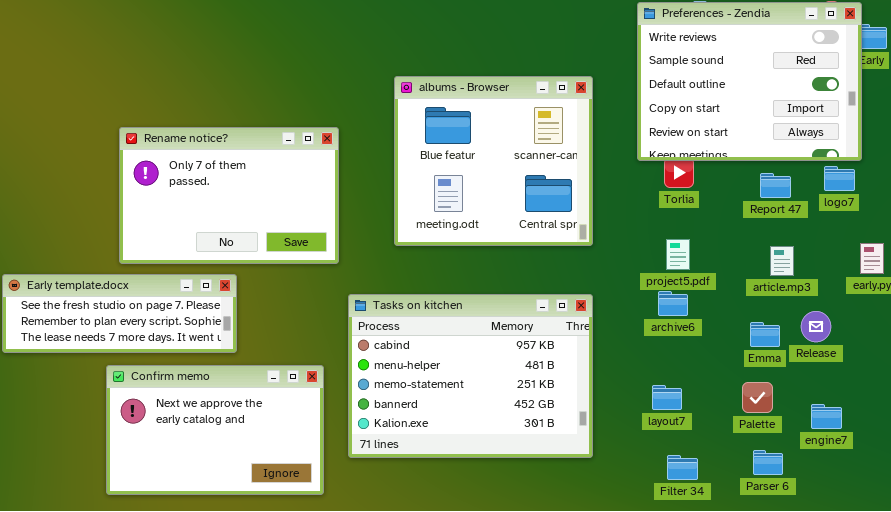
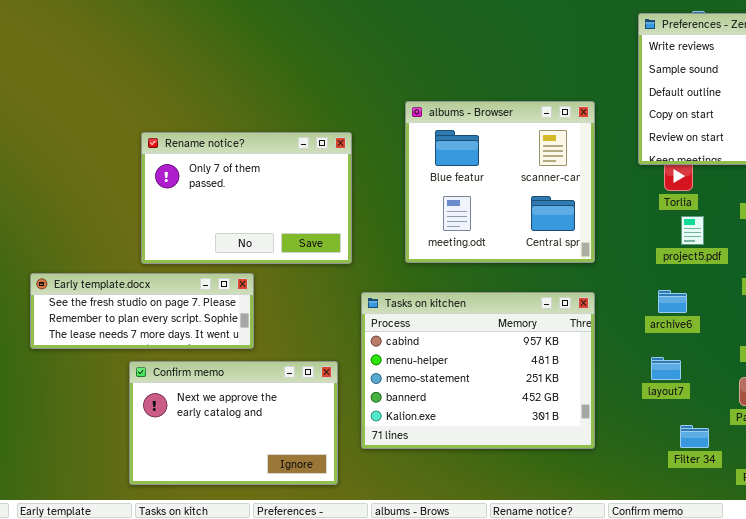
albums - Browser: [394,76,593,246] -> [405,101,595,263], moved
project5.pdf: [666,239,690,270] -> [681,216,704,245], moved
layout7: [652,385,682,410] -> [651,357,681,380], moved
Filter 34: [667,455,698,480] -> [680,425,709,448], moved

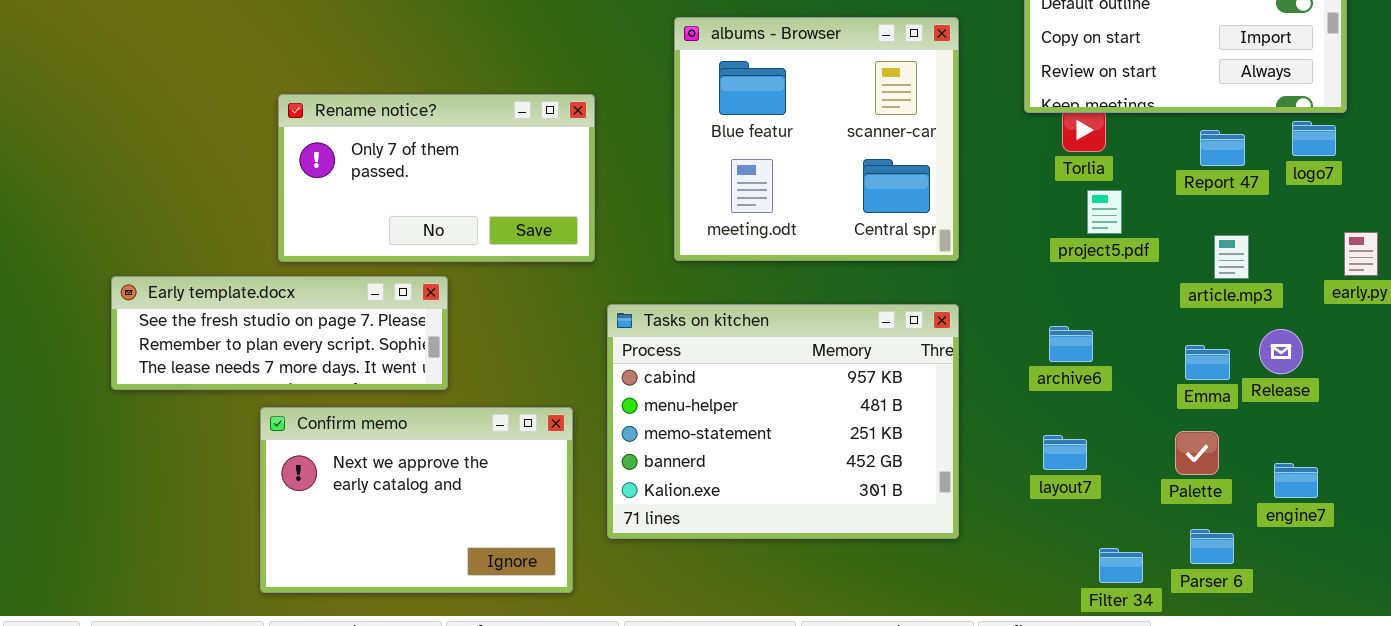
Rename notice?: [141,132,352,264] -> [278,94,595,262], resized
archive6: [658,290,687,313] -> [1049,326,1093,362], moved
layout7: [651,357,681,380] -> [1043,435,1087,470], moved
Filter 34: [680,425,709,448] -> [1099,548,1143,583], moved

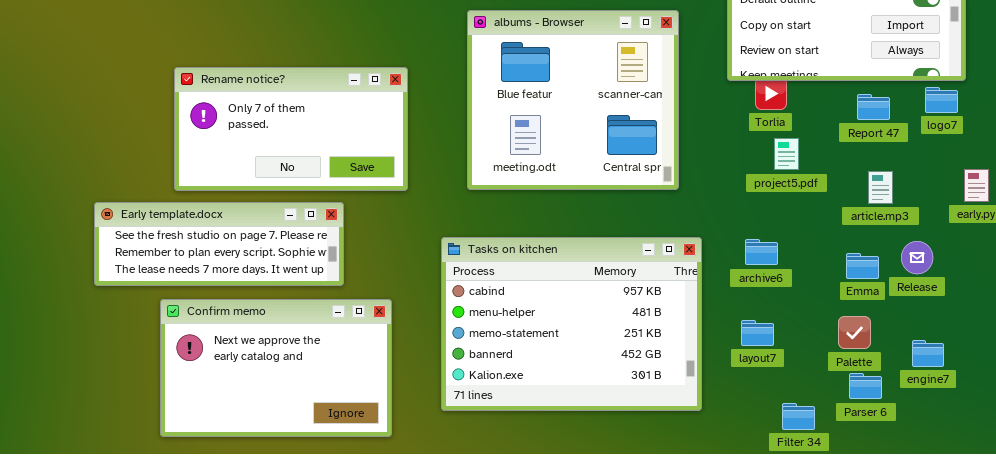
Early template.docx: [111,276,448,390] -> [94,202,344,286], moved
Tasks on kitchen: [607,304,959,539] -> [441,237,702,411], moved
Parser 6: [1190,529,1234,564] -> [849,373,882,399], moved

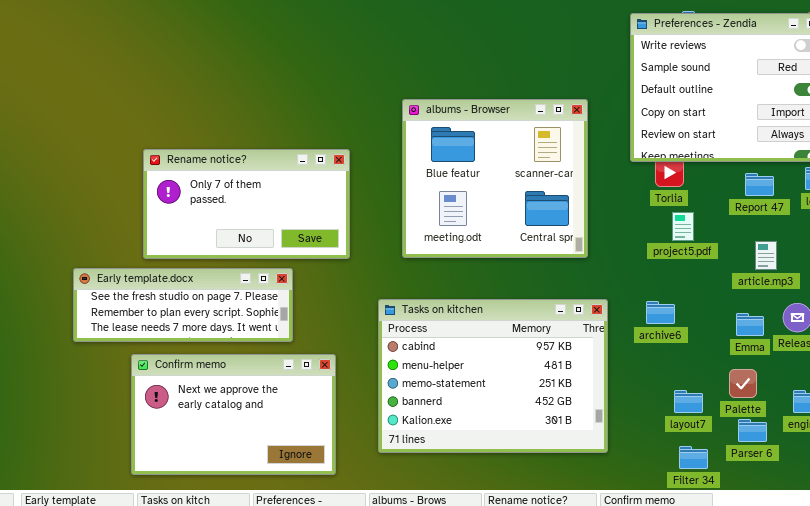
layout7: [741,320,774,346] -> [674,390,703,413], moved

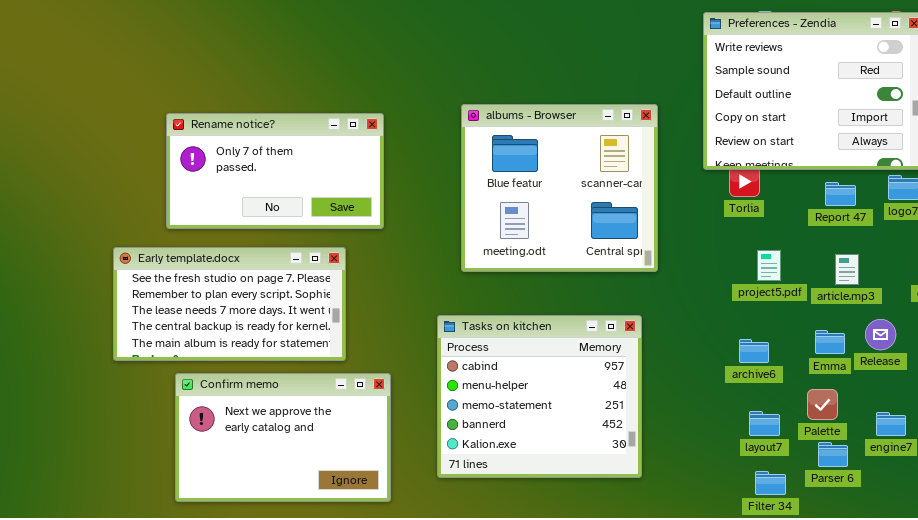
Rename notice?: [143,149,350,259] -> [166,113,384,229], moved
project5.pdf: [672,212,694,241] -> [757,250,781,281], moved
Early template.docx: [73,268,293,342] -> [113,247,346,361], resized
Tasks on kitchen: [378,299,608,453] -> [437,315,642,478], resized
archive6: [646,301,675,324] -> [739,339,769,363], moved

